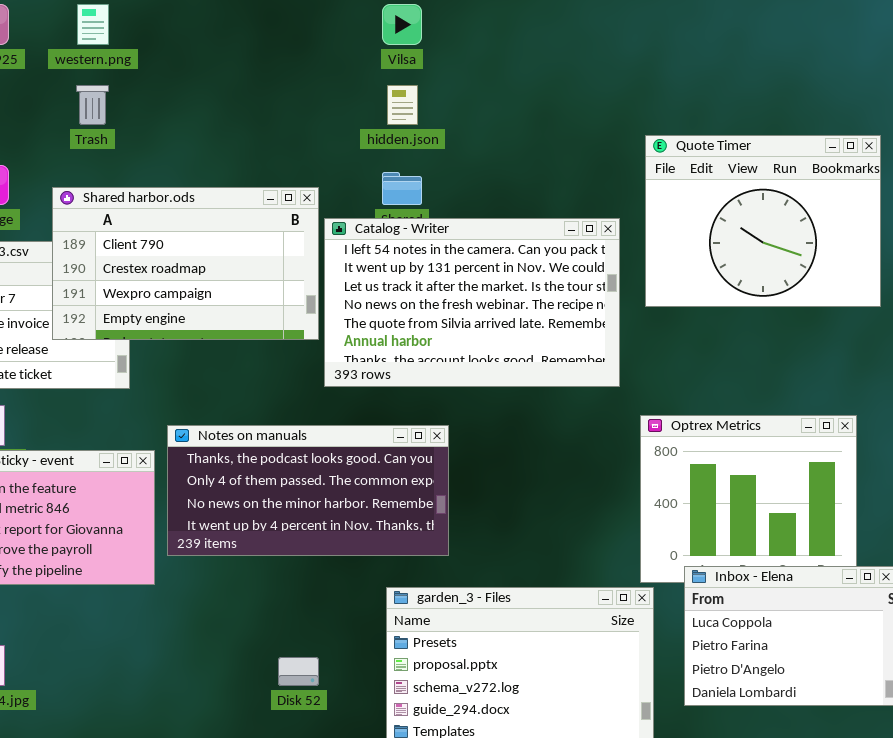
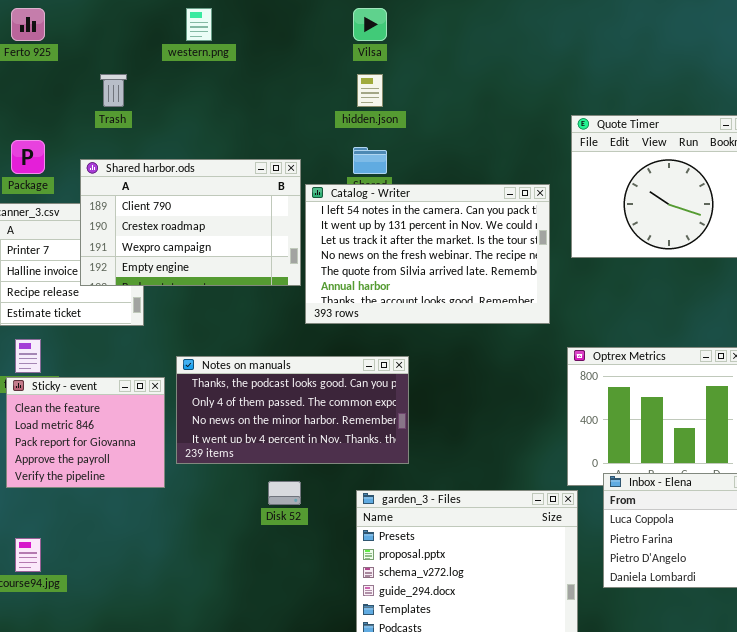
western.png: [77,4,109,45] -> [186,8,212,41], moved
Disk 52: [278,657,319,686] -> [268,481,301,505], moved

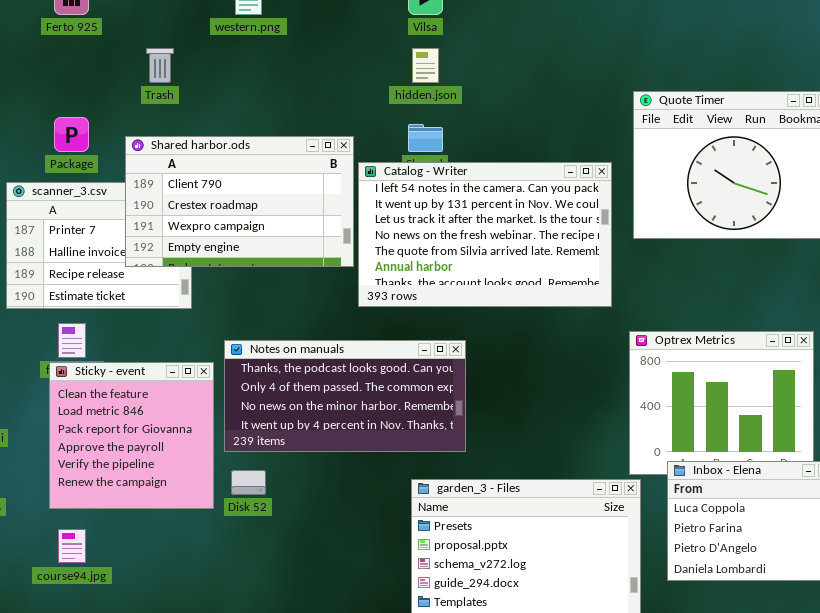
Sticky - event: [6,377,165,488] -> [49,362,214,509], resized
Disk 52: [268,481,301,505] -> [231,470,266,495], moved

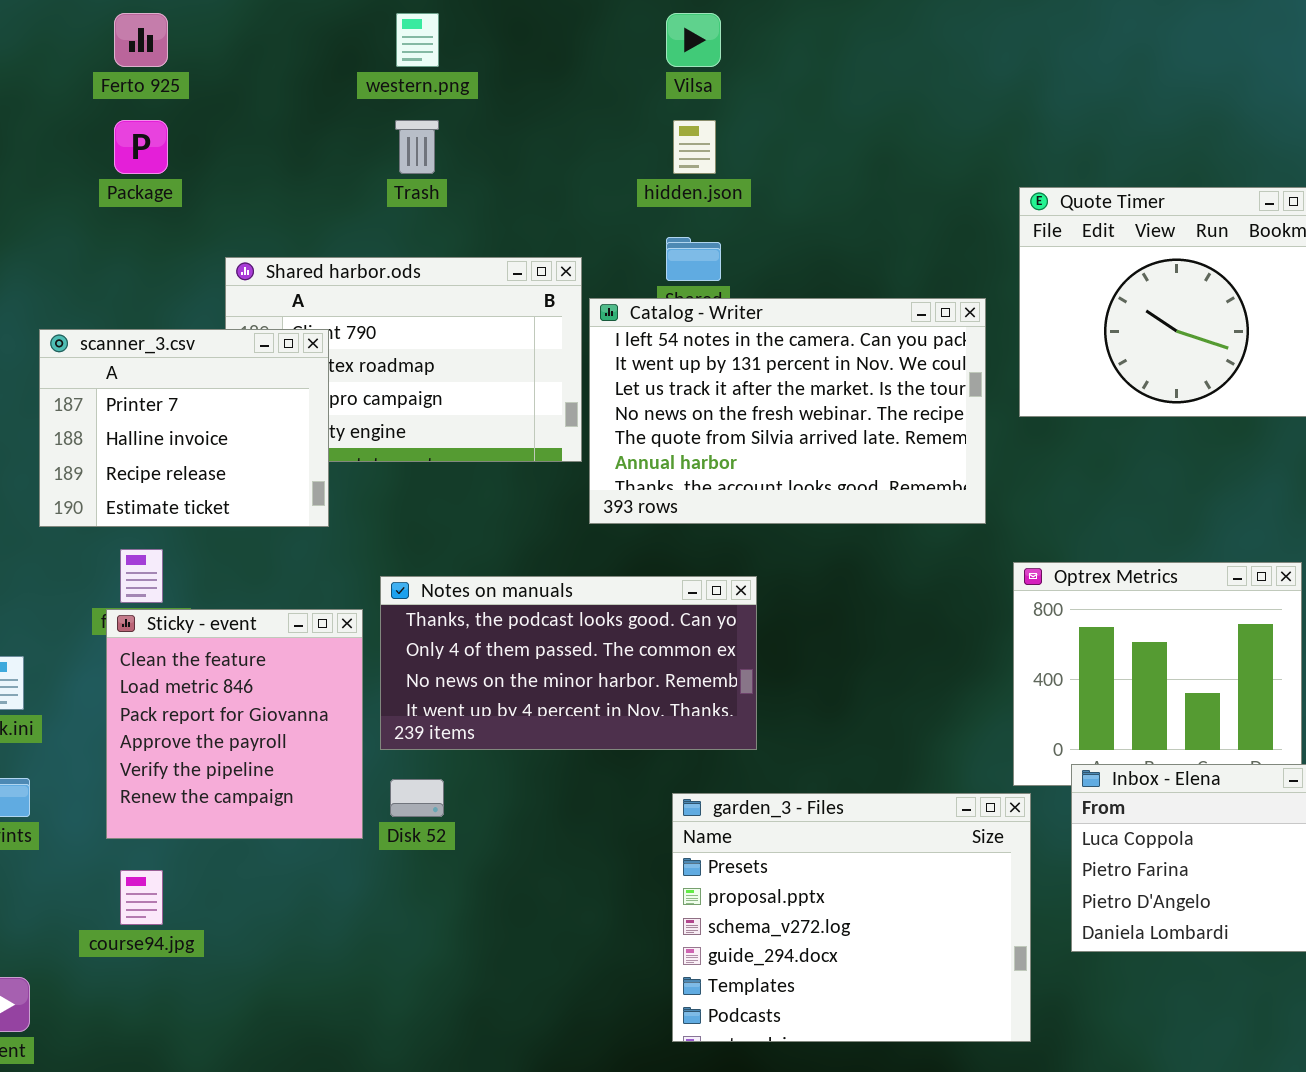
Trash: [146,48,174,83] -> [395,120,439,174], moved
Package: [54,117,89,152] -> [114,120,168,174], moved
scanner_3.csv: [6,182,192,309] -> [39,329,329,527], raised

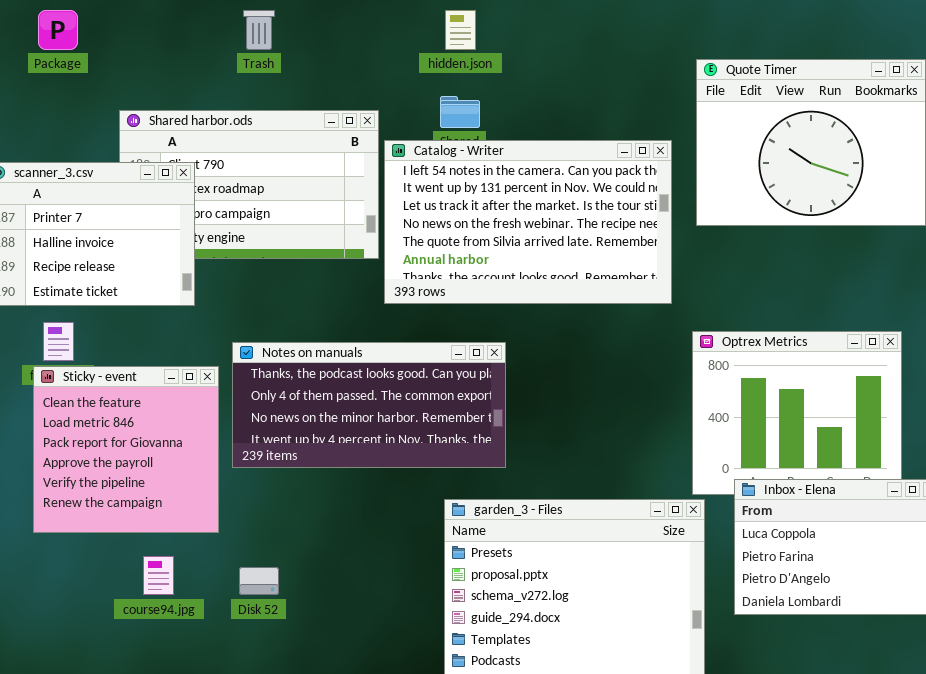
Disk 52: [390,779,444,817] -> [239,567,279,595], moved
course94.jpg: [120,870,163,925] -> [143,556,174,595], moved

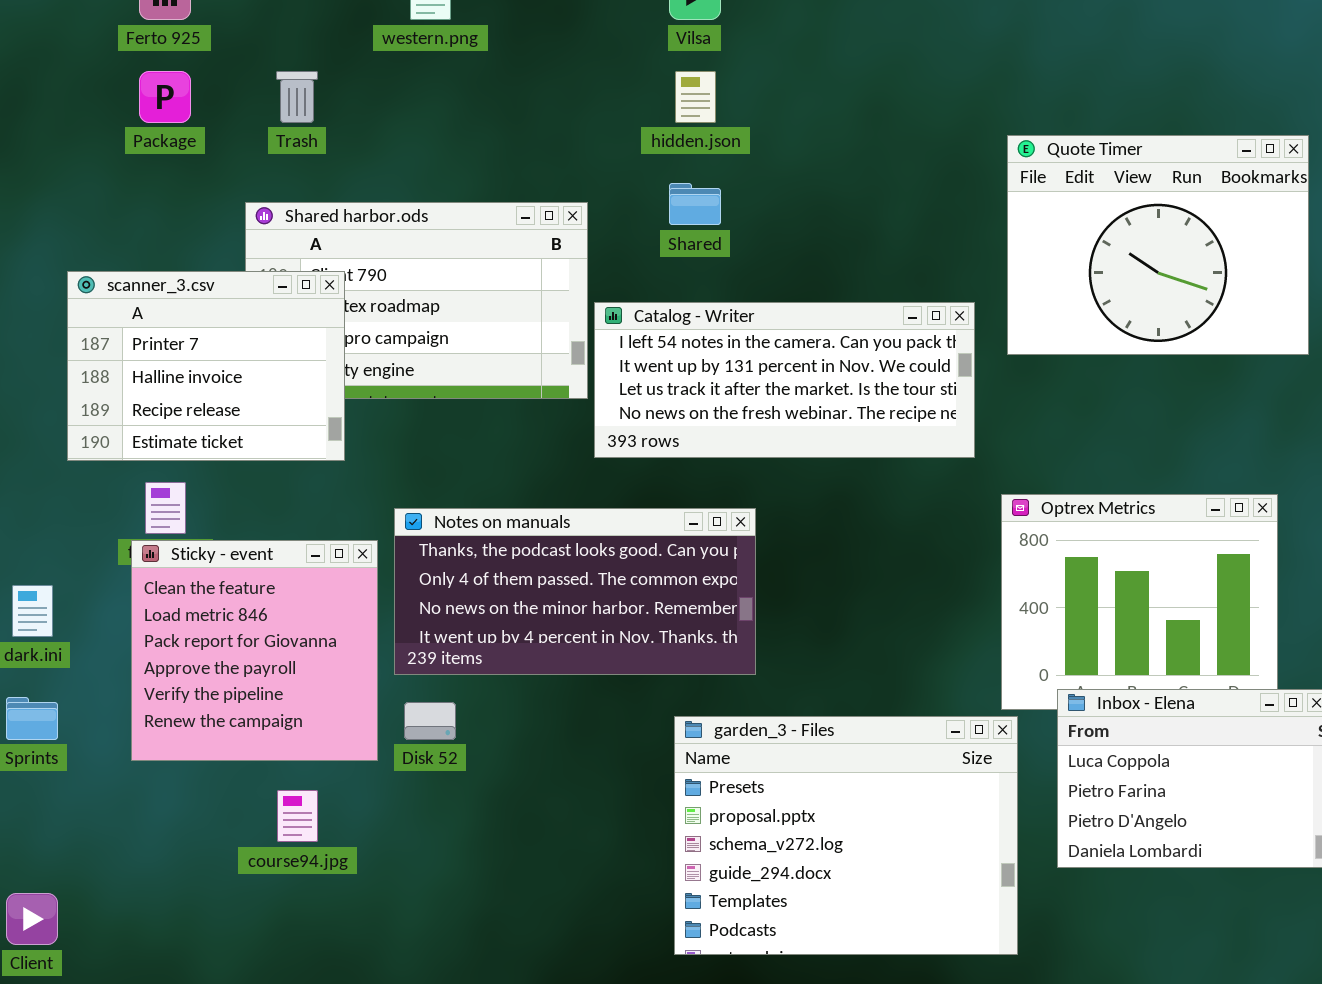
Trash: [243,10,275,50] -> [276,71,318,123], moved
Catalog - Writer: [384,140,672,304] -> [594,302,975,458], resized
Disk 52: [239,567,279,595] -> [404,702,456,740], moved

